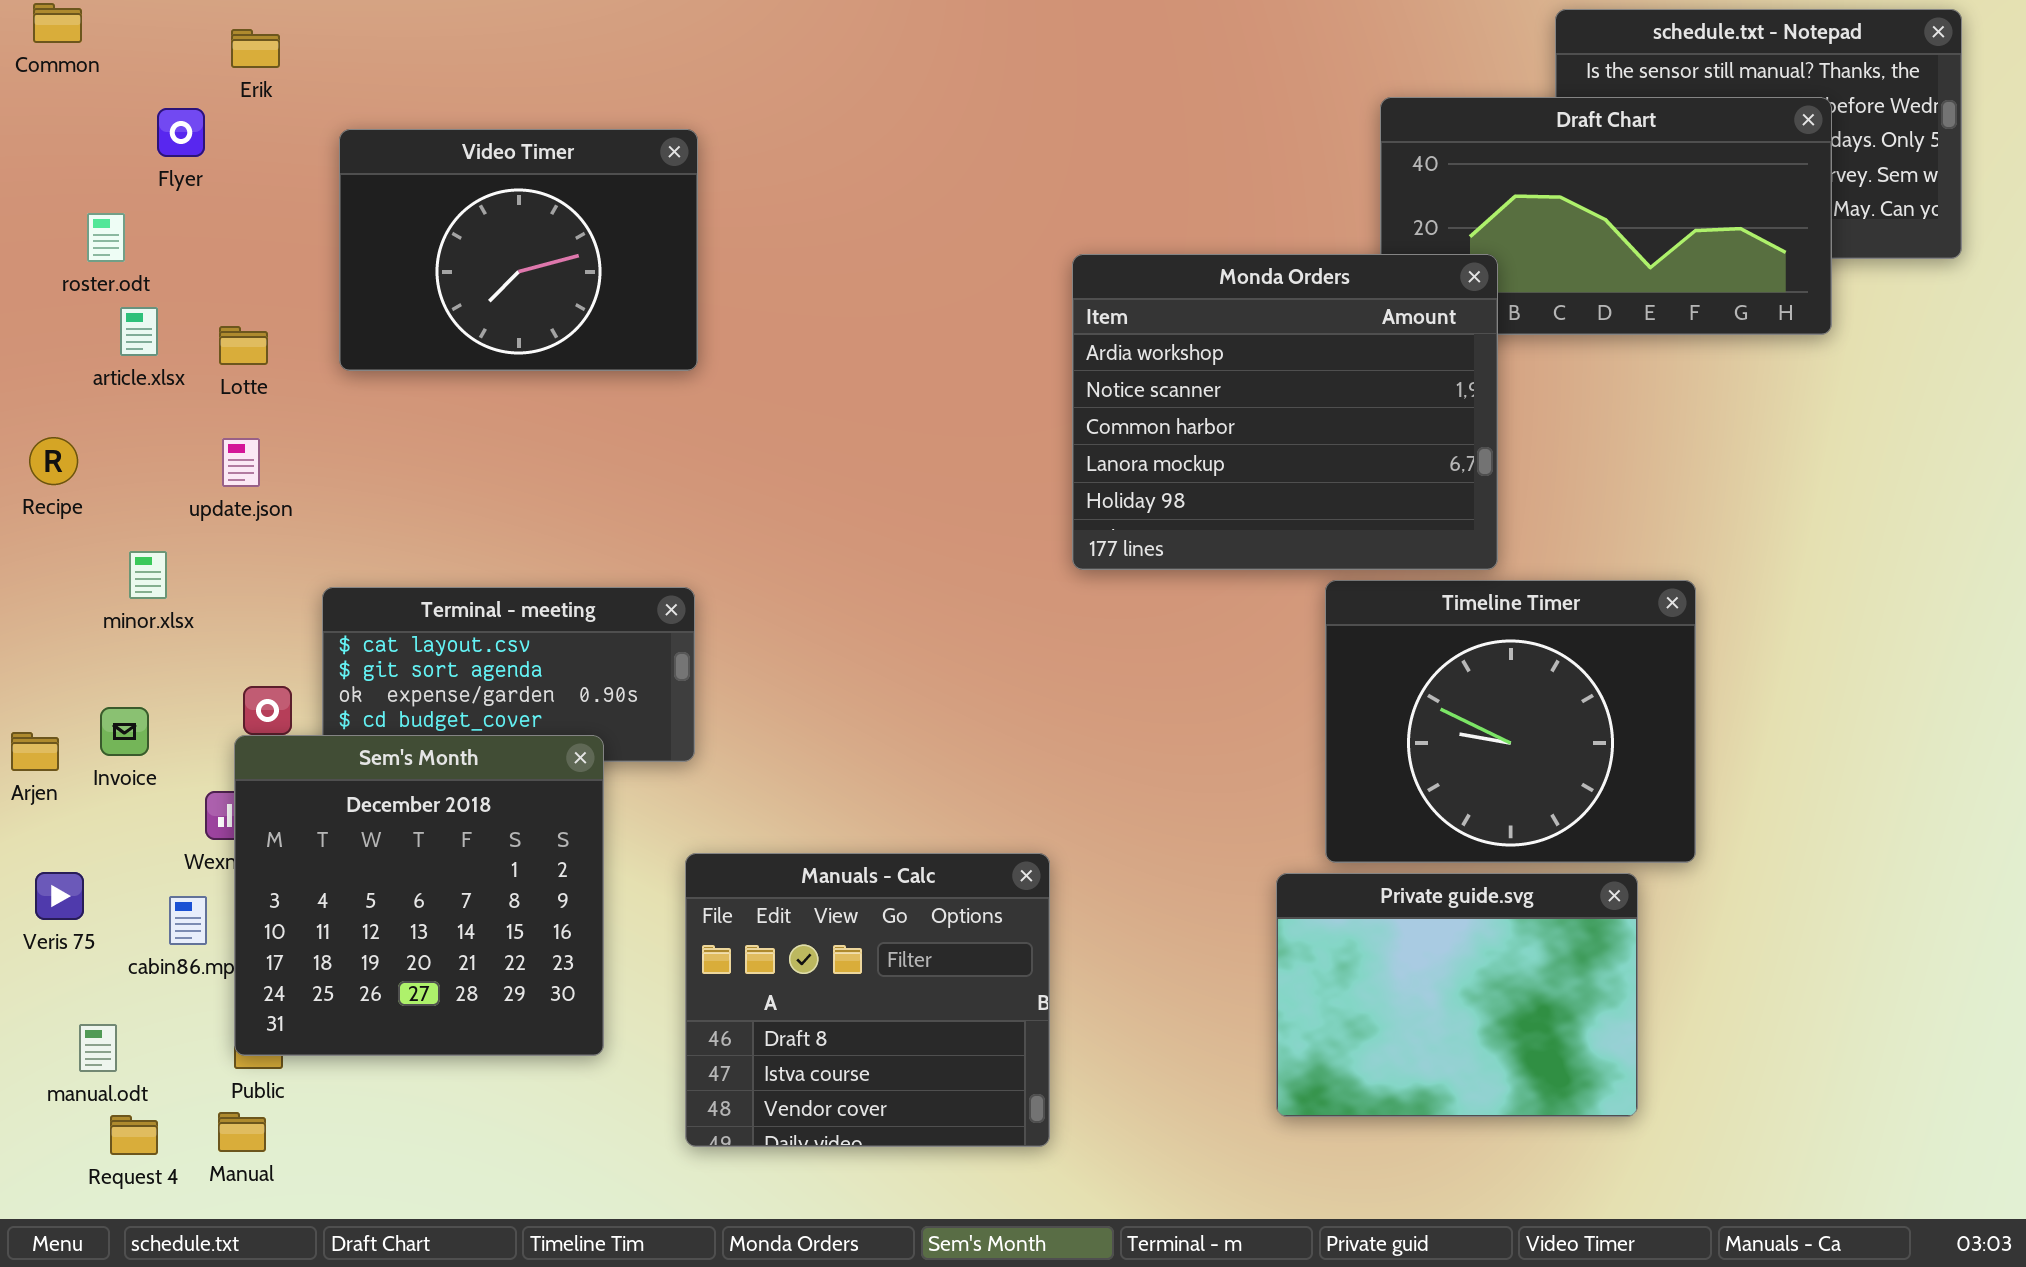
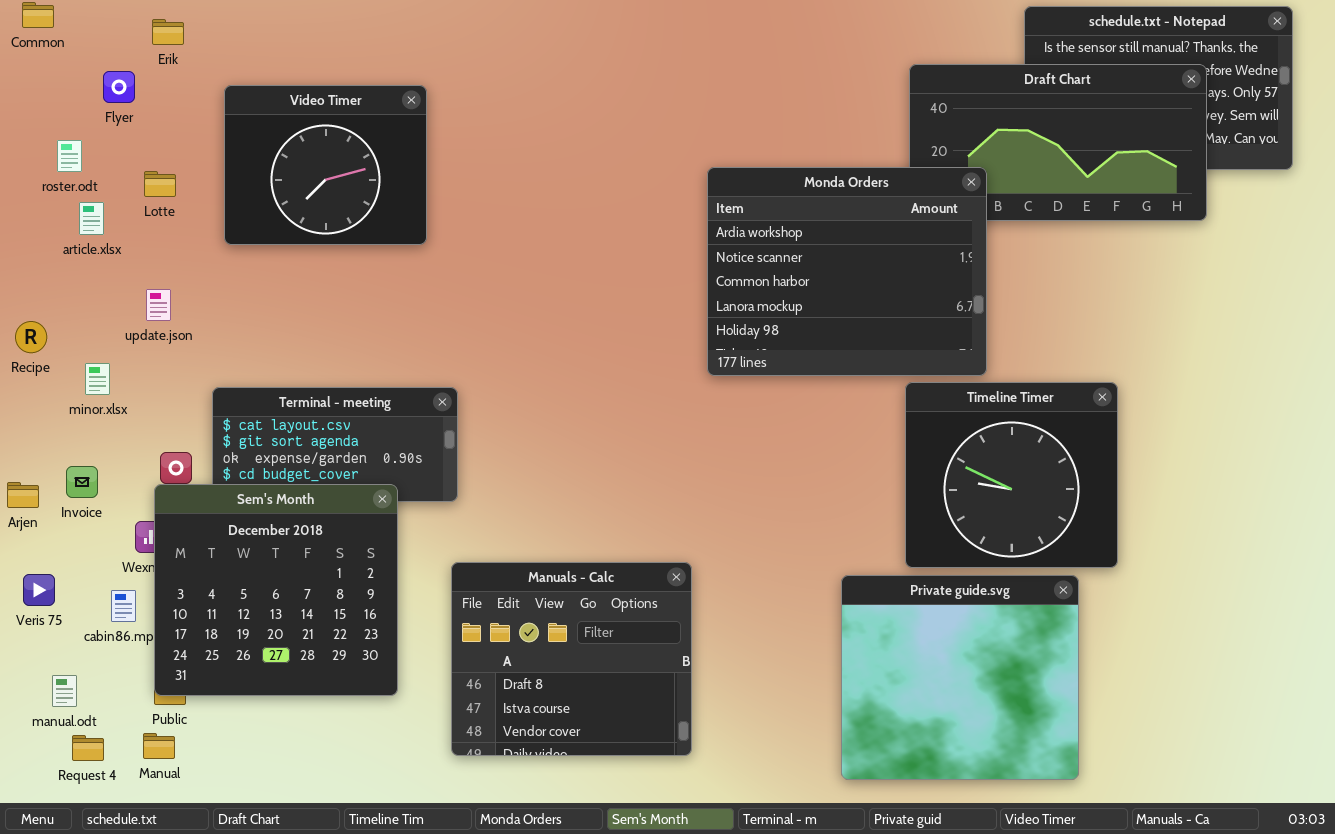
Video Timer: [339,129,698,371] -> [224,85,427,245], resized
Lotte: [219,326,268,365] -> [144,171,176,197], moved
Recipe: [29,437,78,485] -> [15,321,47,353], moved
Timeline Timer: [1325,580,1696,863] -> [905,382,1118,568], resized
Private guide.svg: [1276,873,1638,1117] -> [841,575,1079,780], resized

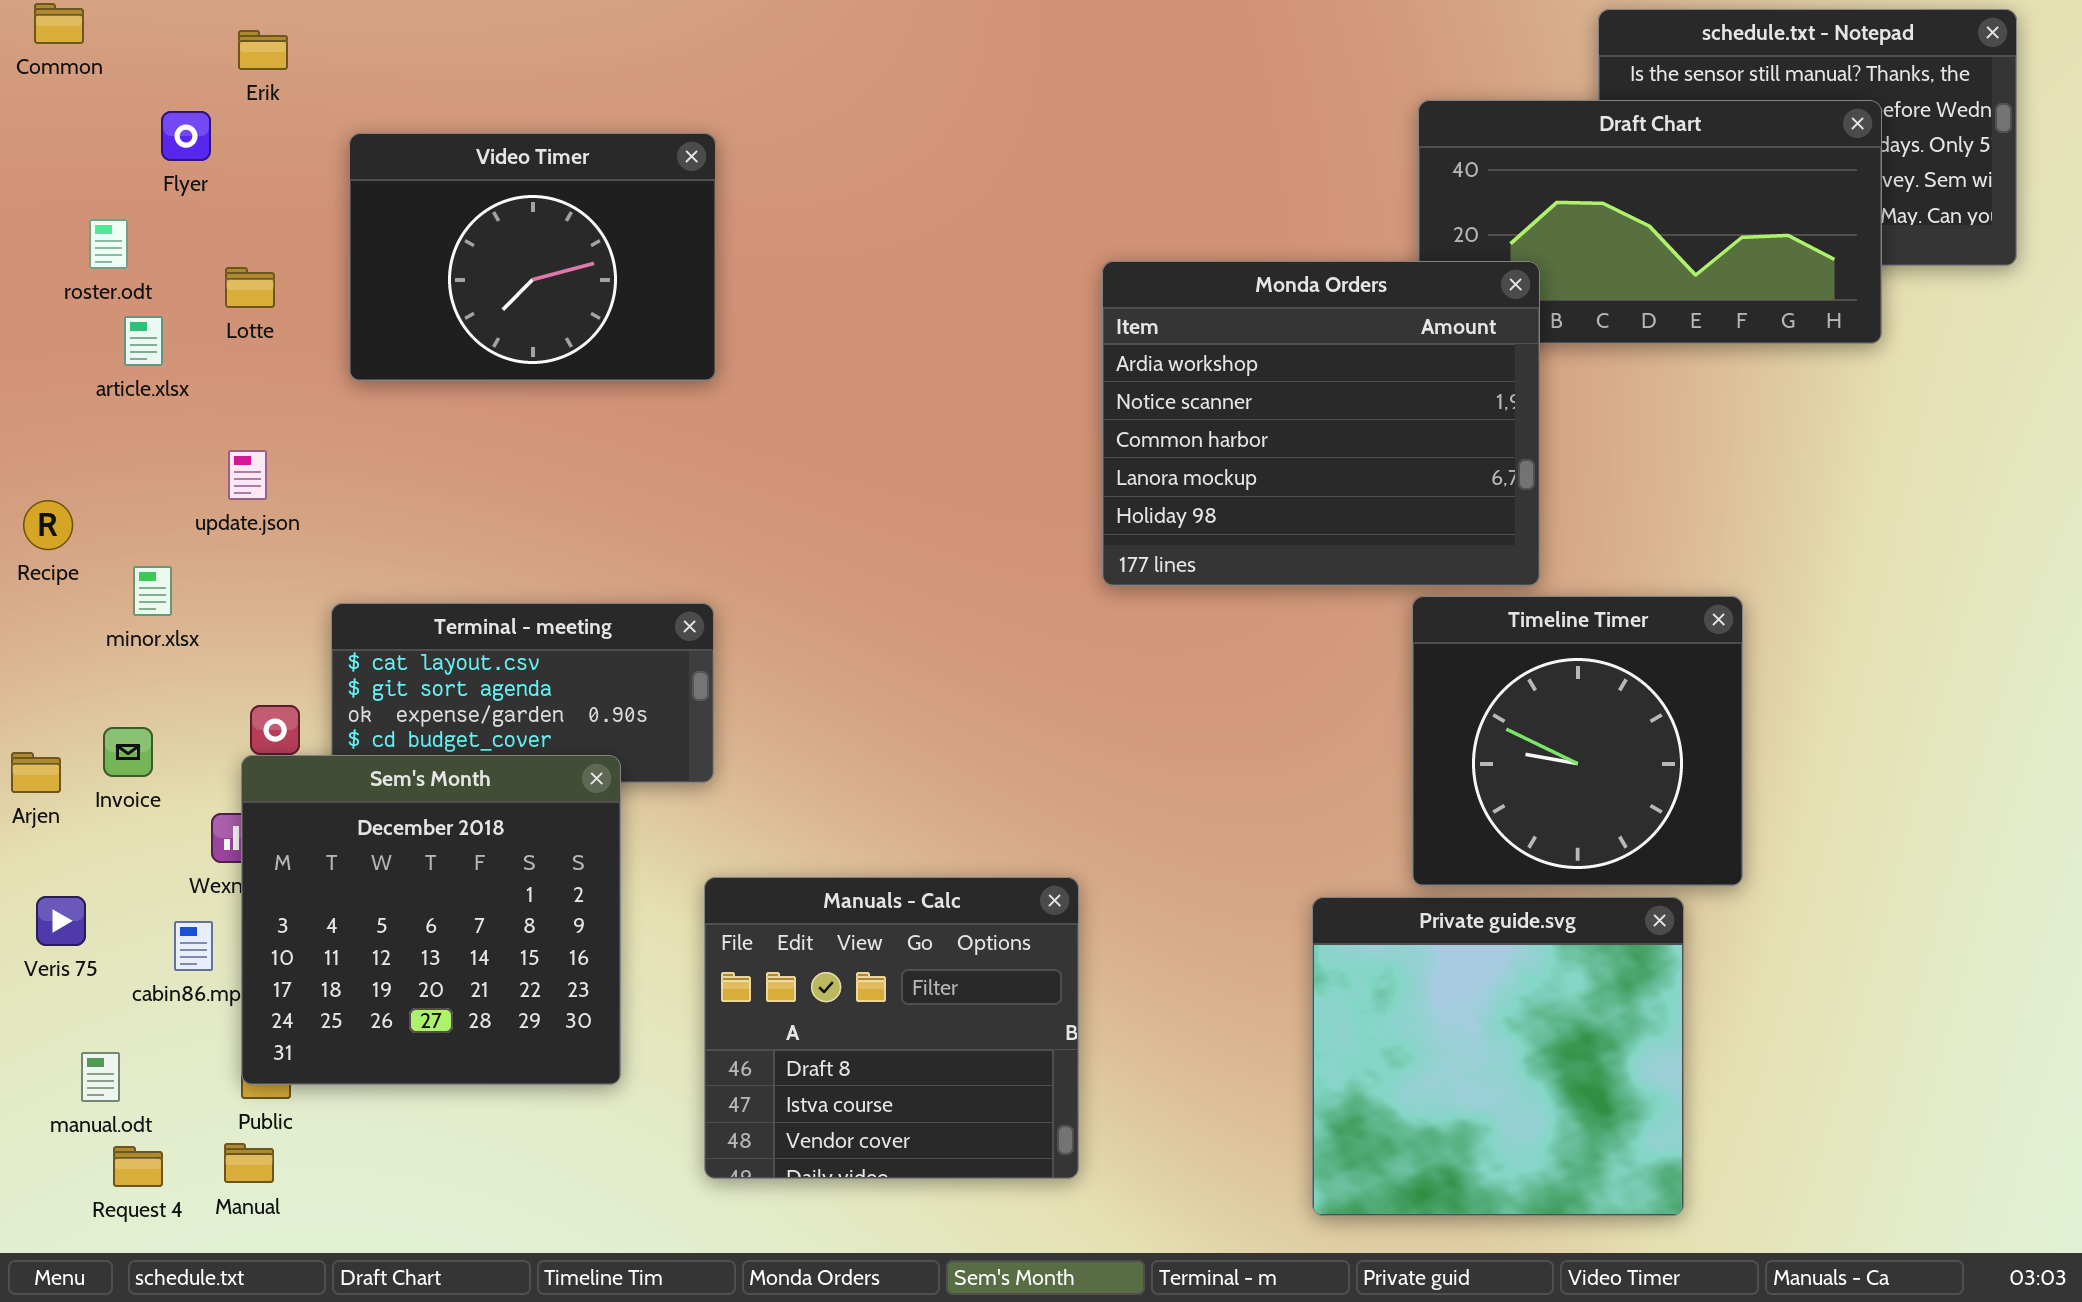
Video Timer: [224,85,427,245] -> [349,133,716,381], resized

